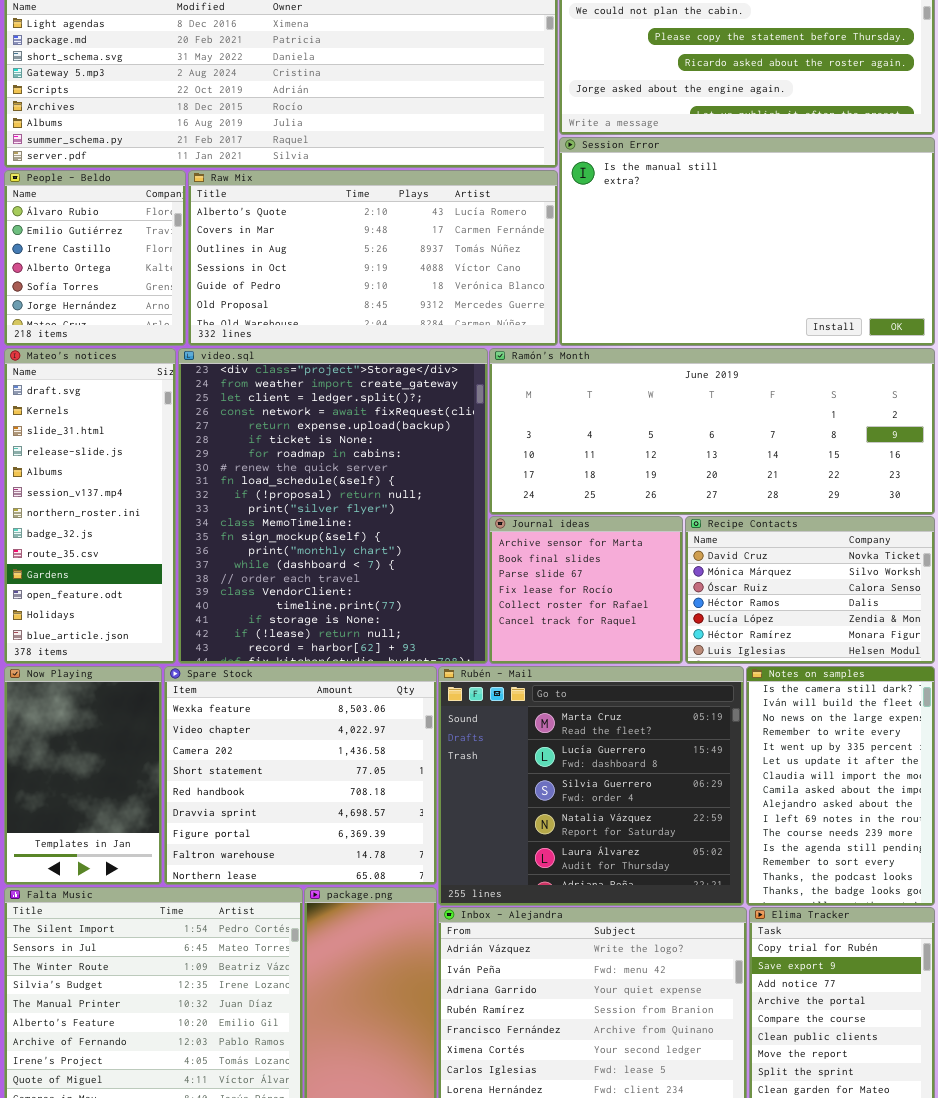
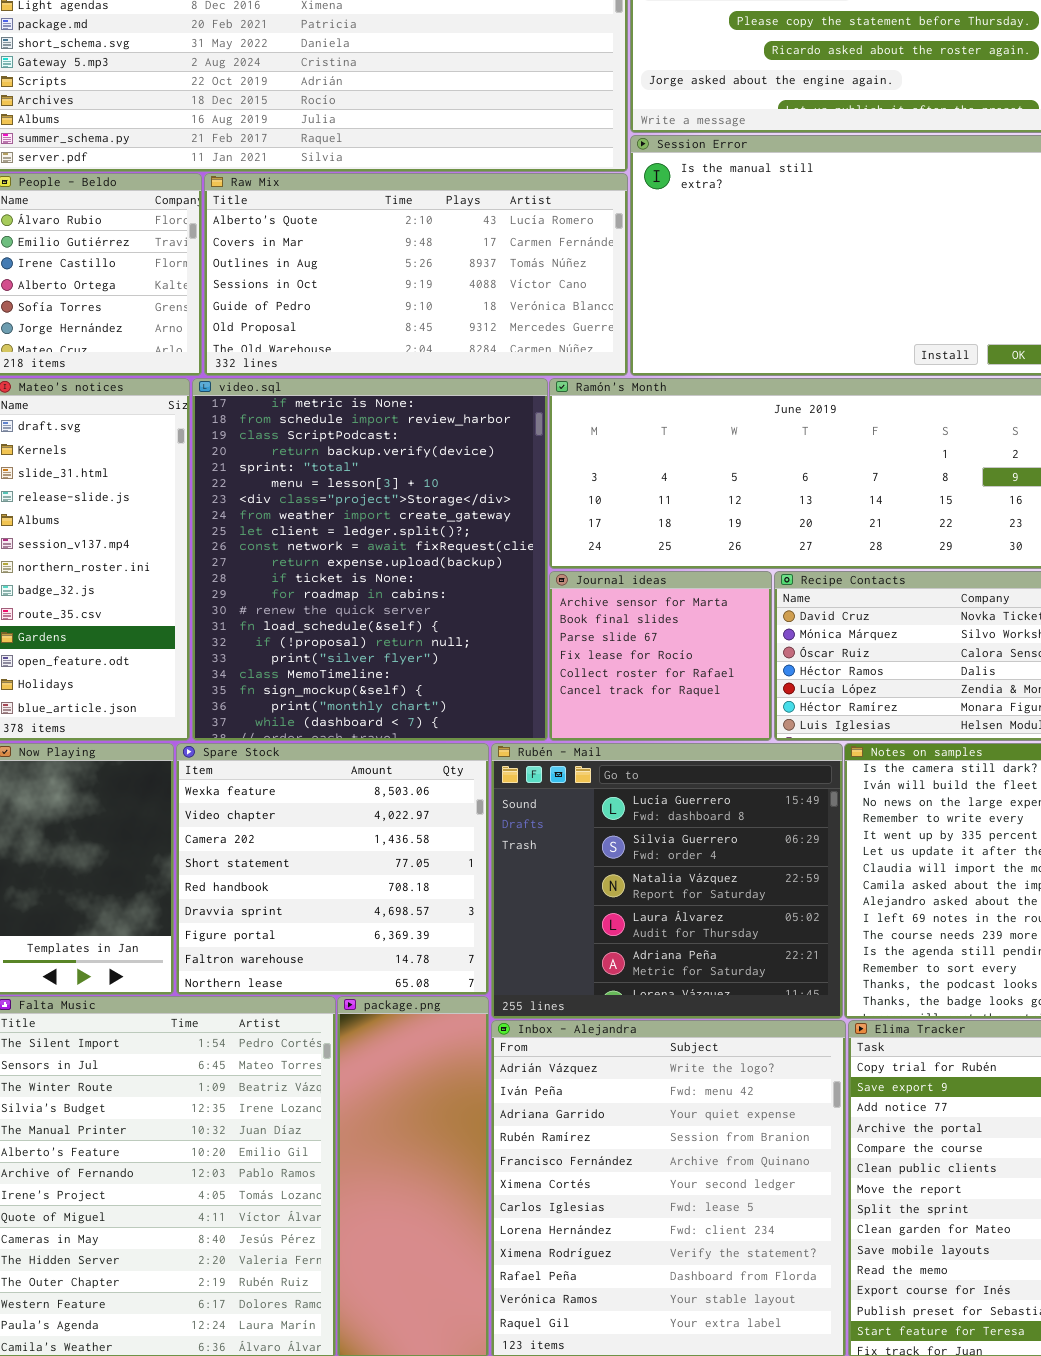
video.sql: [178,348,488,664] -> [192,378,548,741], scrolled up 6 rows
Rubén - Mail: [438,666,744,906] -> [491,743,843,1019], scrolled down 1 row

